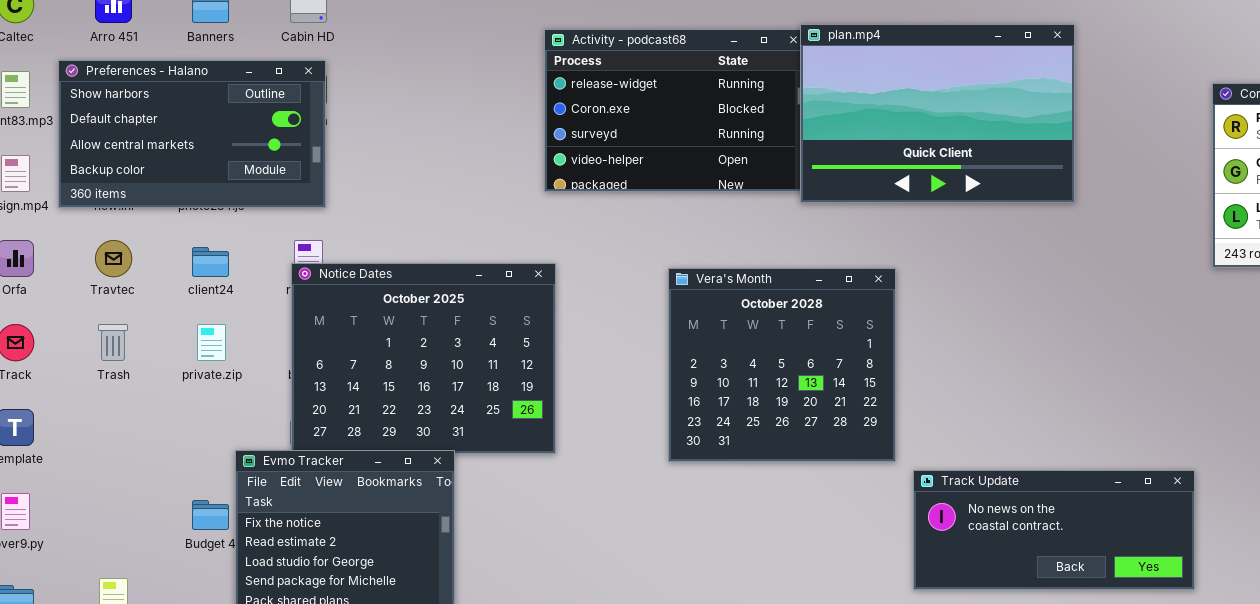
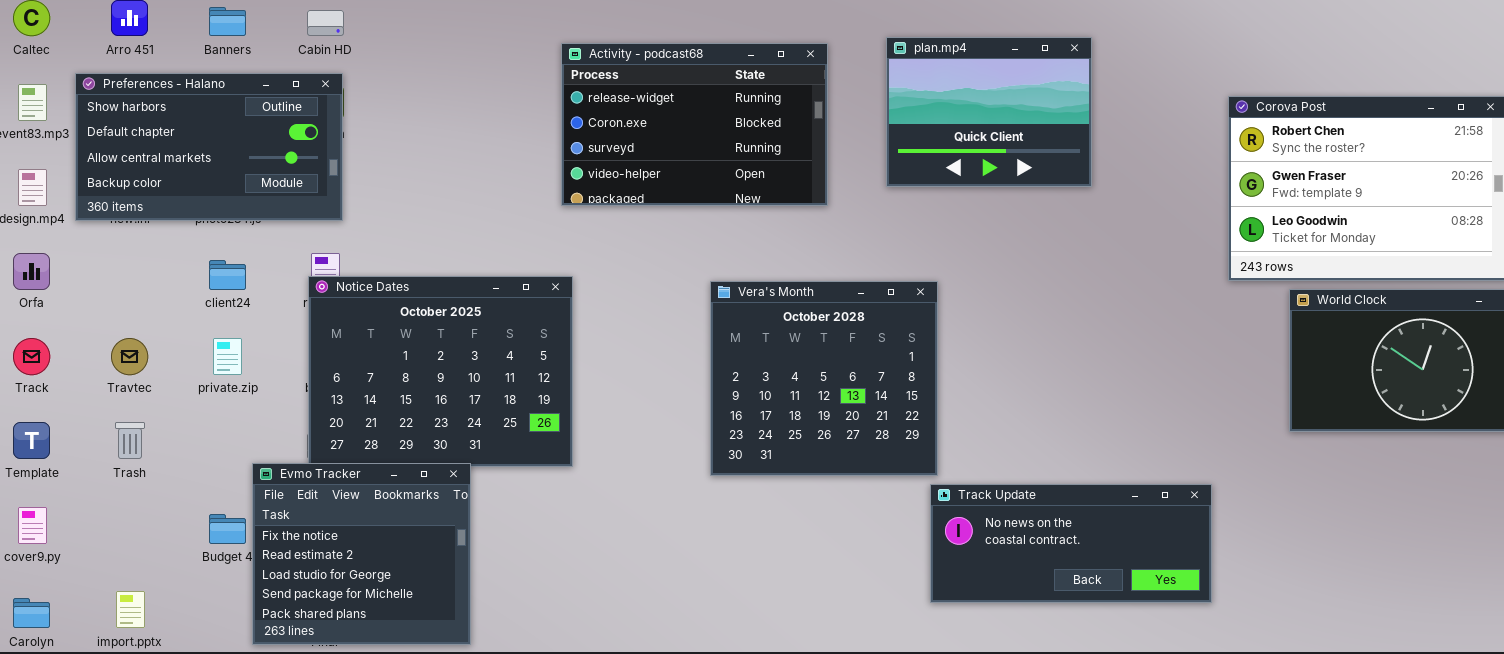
plan.mp4: [800,24,1075,203] -> [886,37,1092,187], resized
Travtec: [95,240,132,277] -> [111,338,148,375], moved
Vera's Month: [668,268,896,462] -> [710,281,938,476], moved
Trash: [98,324,128,361] -> [115,422,145,459], moved

